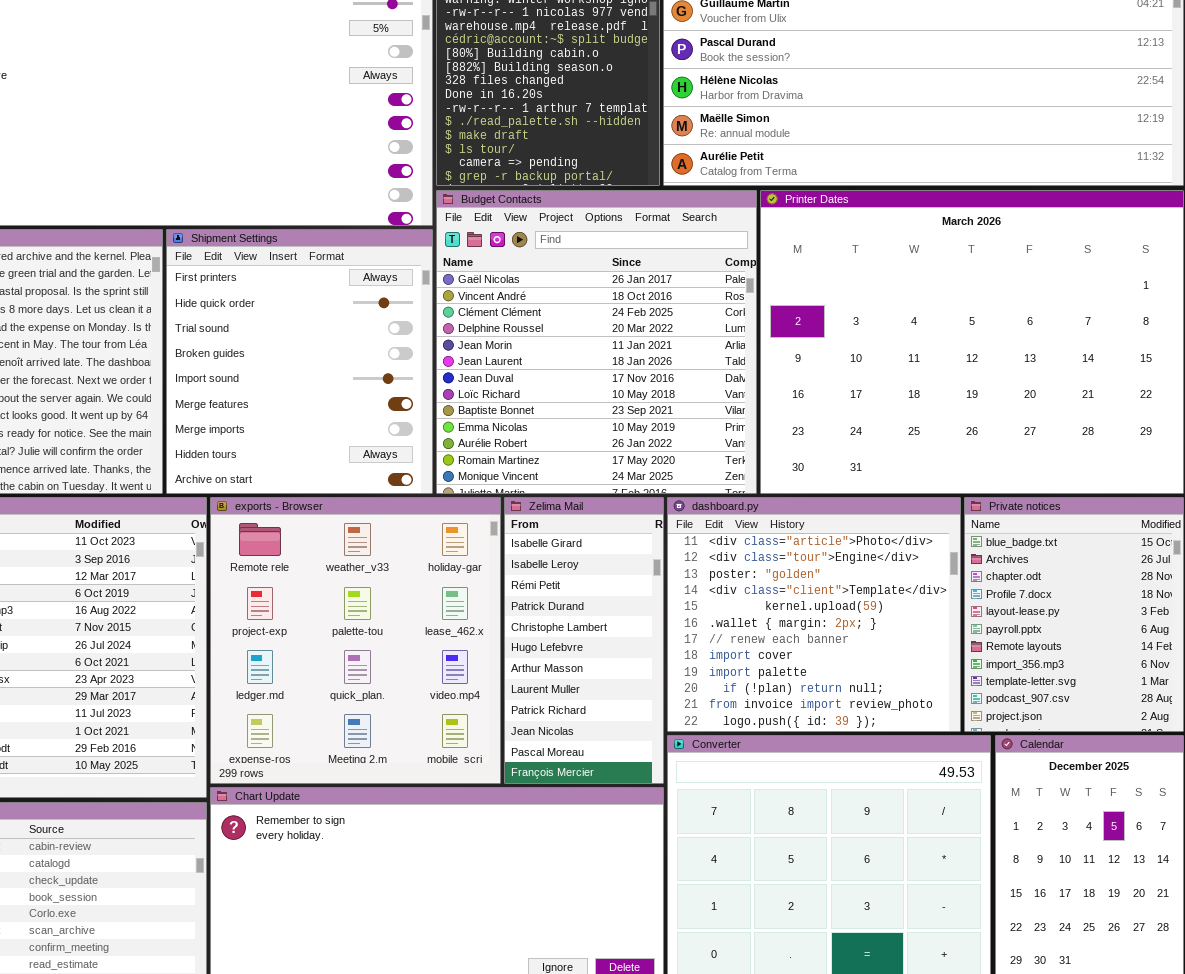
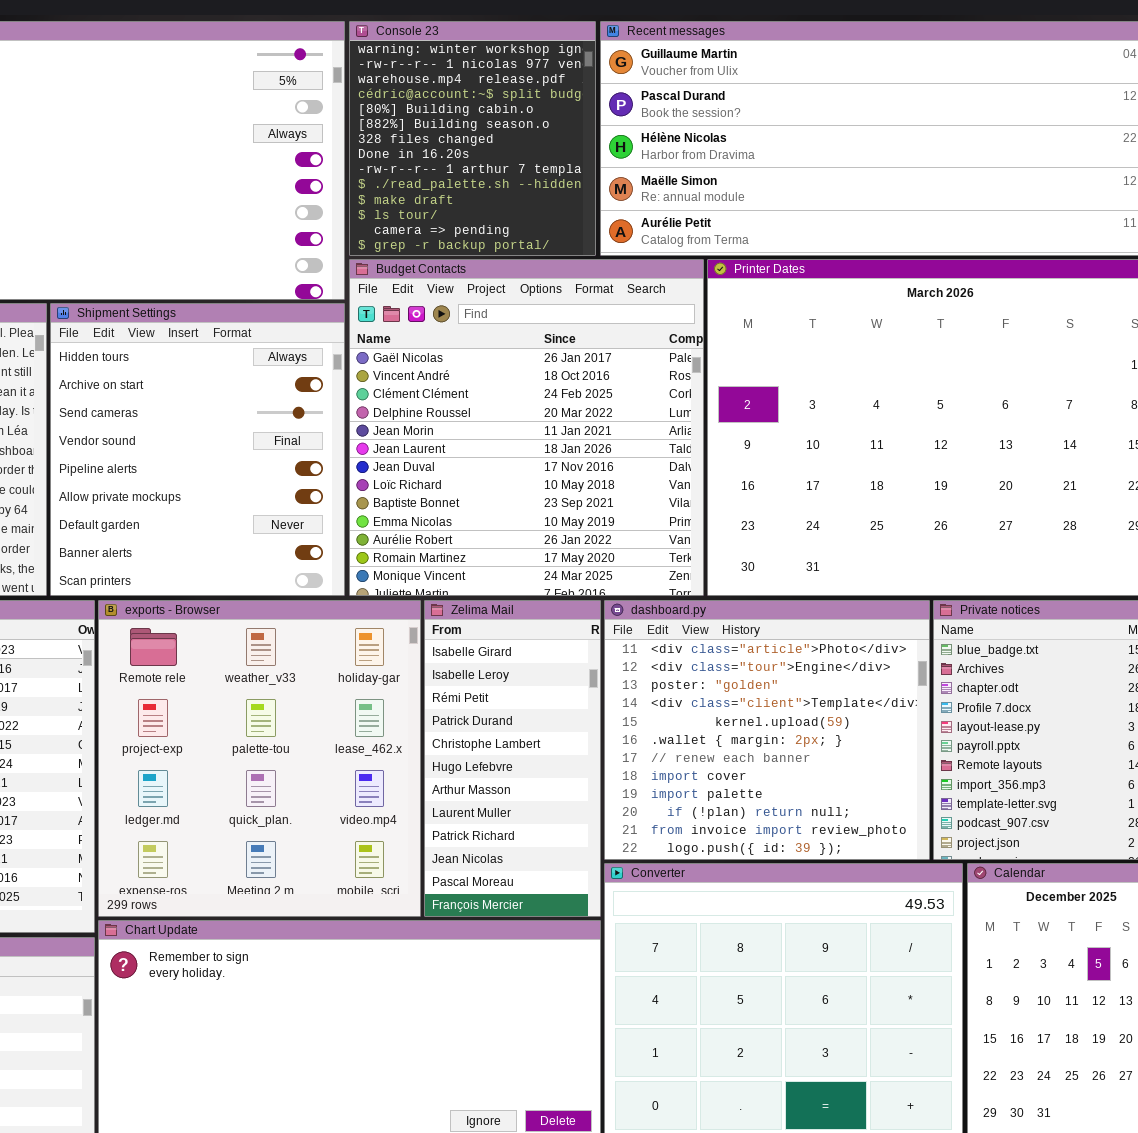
Shipment Settings: [166,229,433,494] -> [50,303,345,596], scrolled down 7 rows

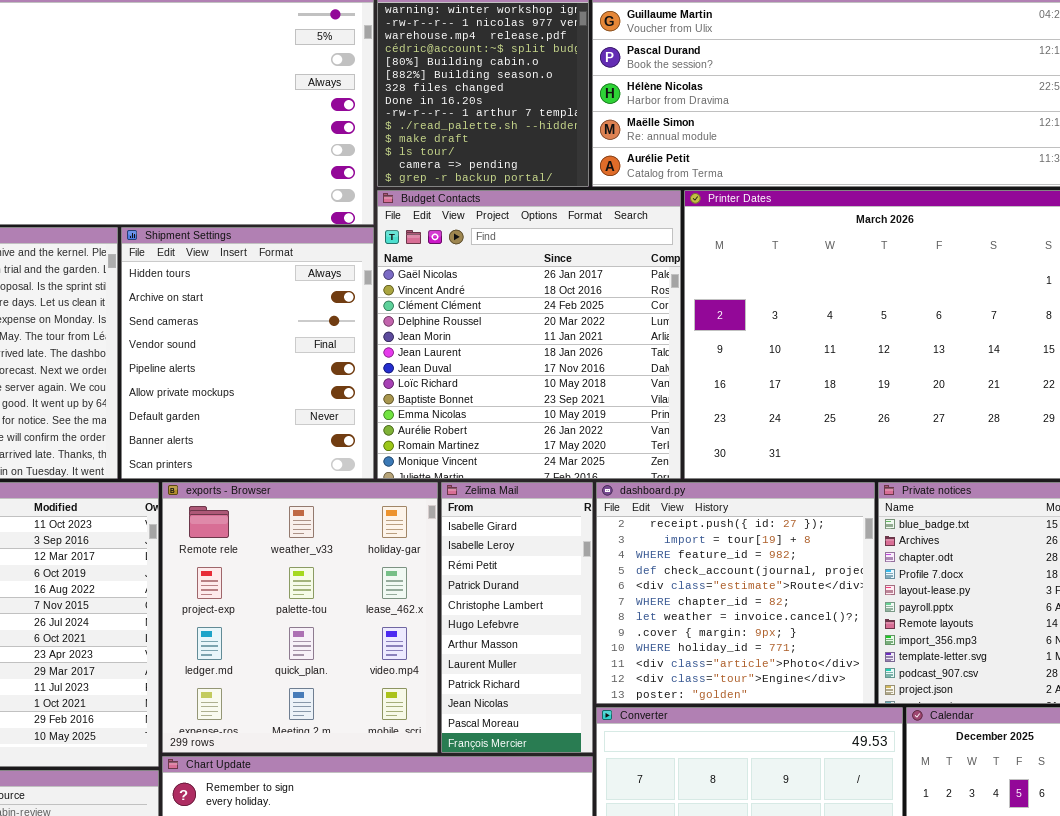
dashboard.py: [604,600,930,860] -> [596,482,875,704], scrolled up 9 rows

